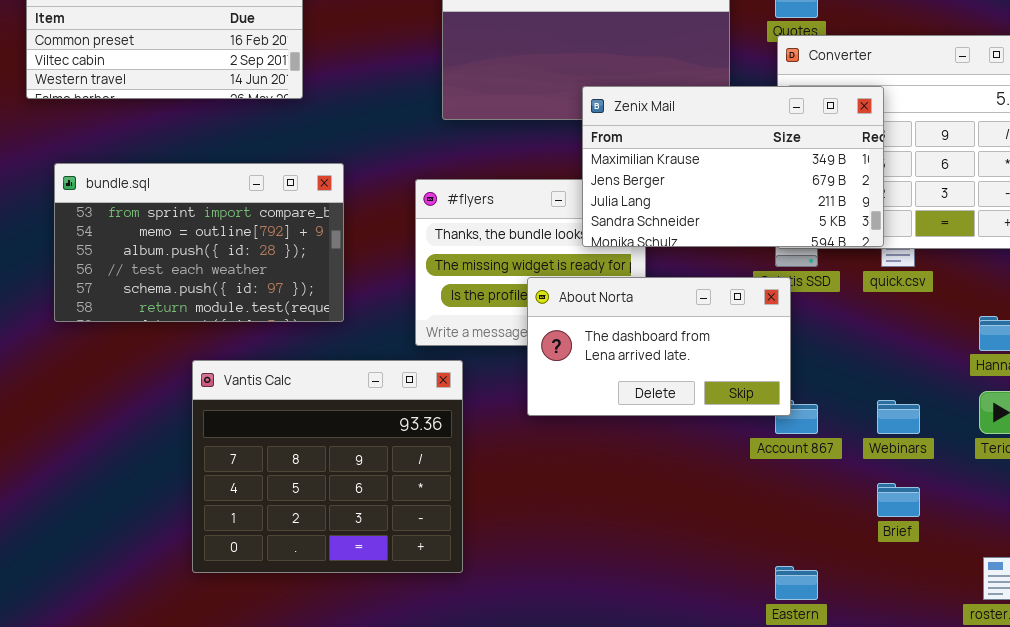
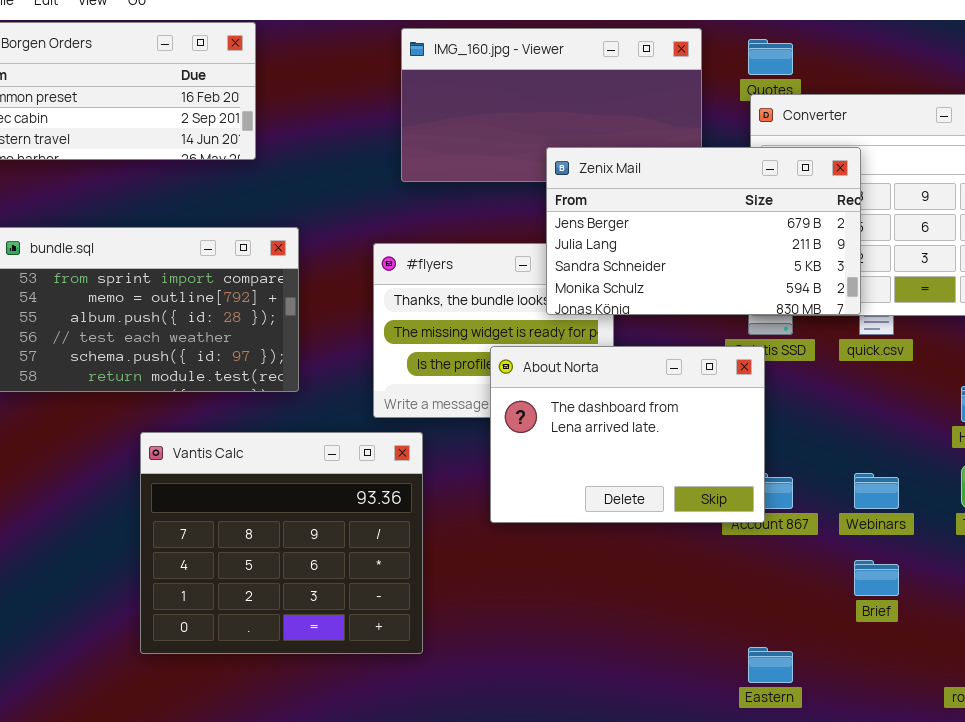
Zenix Mail: [582,86,884,247] -> [546,147,861,315], scrolled down 1 row
About Norta: [527,277,791,416] -> [490,346,765,523], resized

